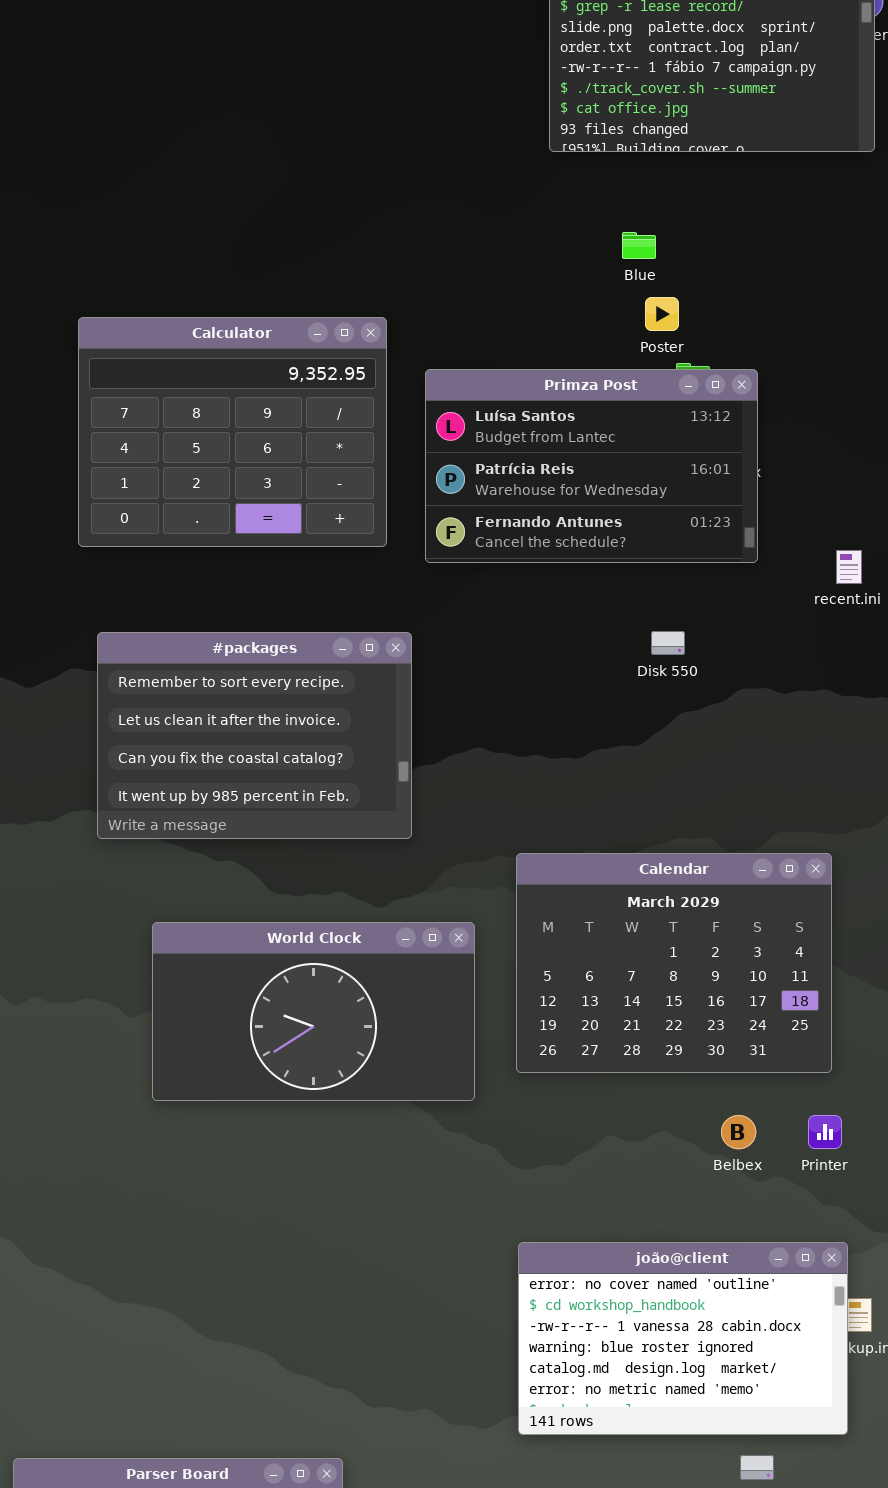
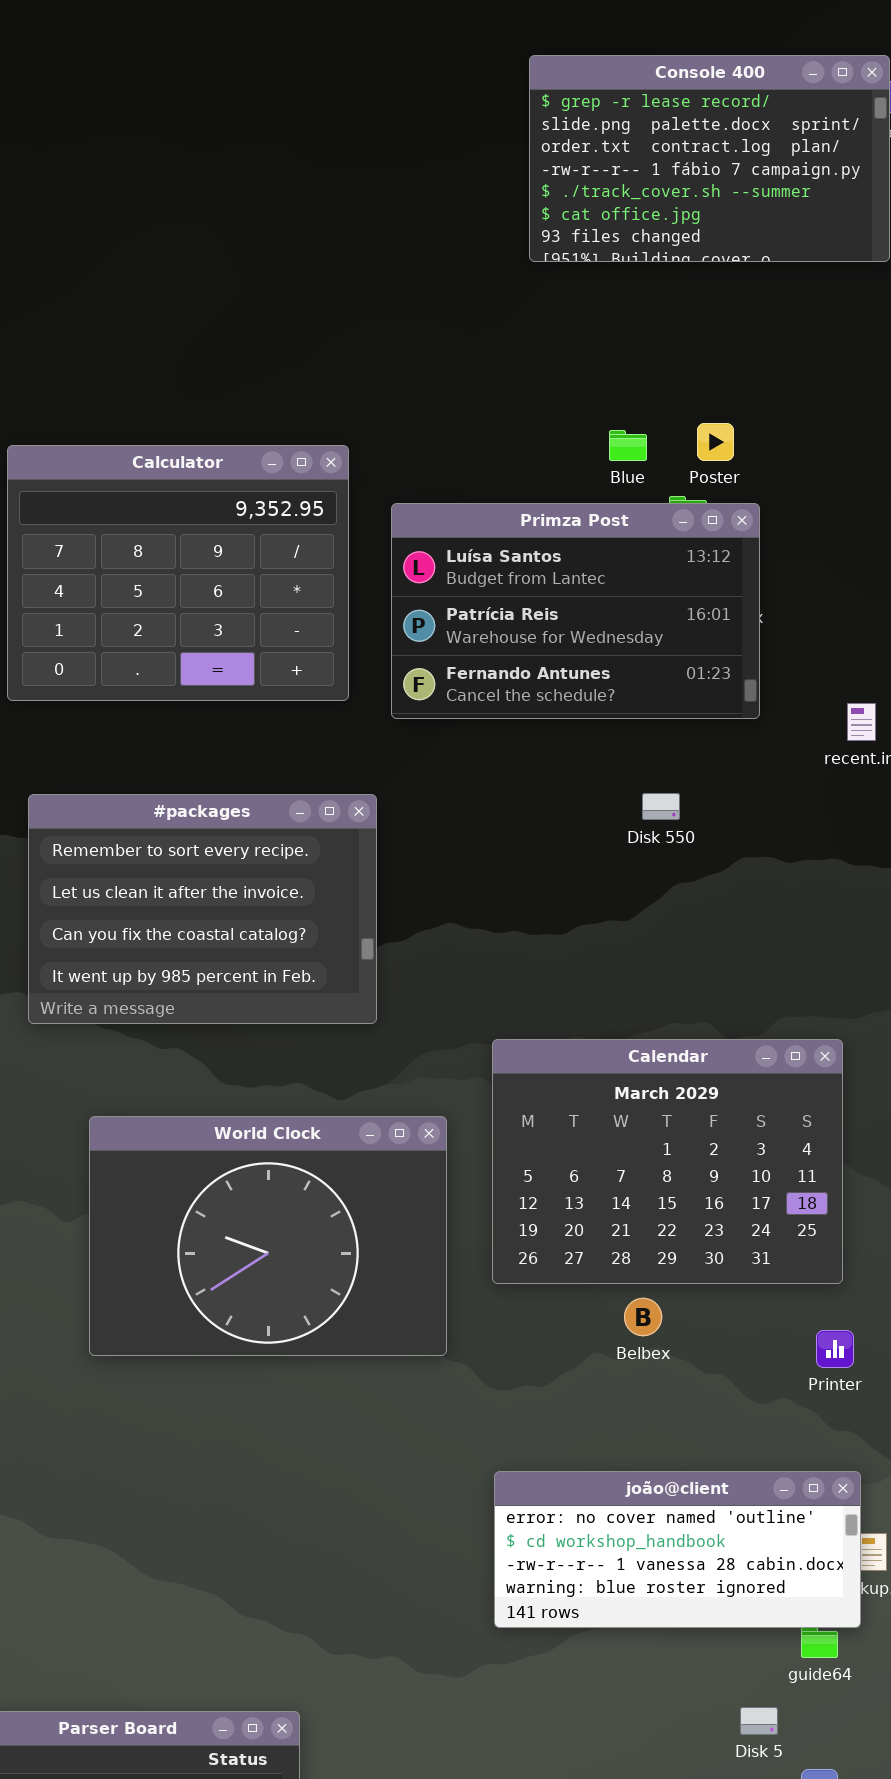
Blue: [622,232,656,259] -> [609,430,647,461], moved
Poster: [645,297,679,331] -> [697,423,734,461], moved
World Clock: [152,922,475,1101] -> [89,1116,447,1356], resized
Belbex: [721,1115,756,1149] -> [624,1298,662,1336], moved
joão@client: [518,1242,848,1435] -> [494,1471,861,1628], resized

